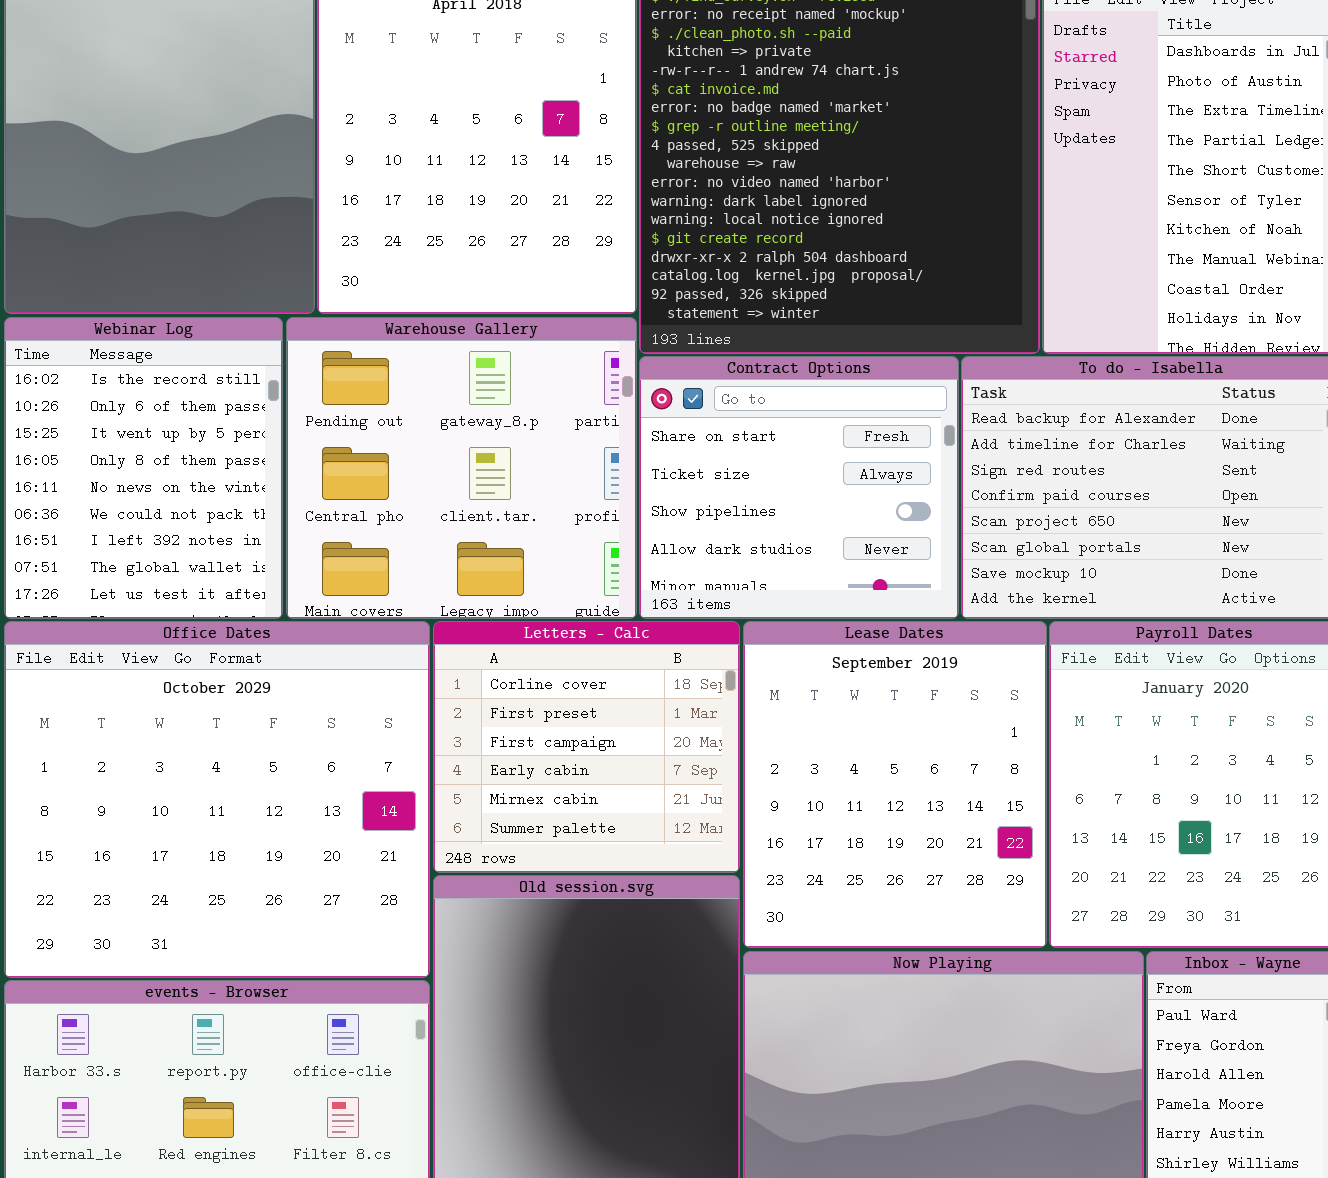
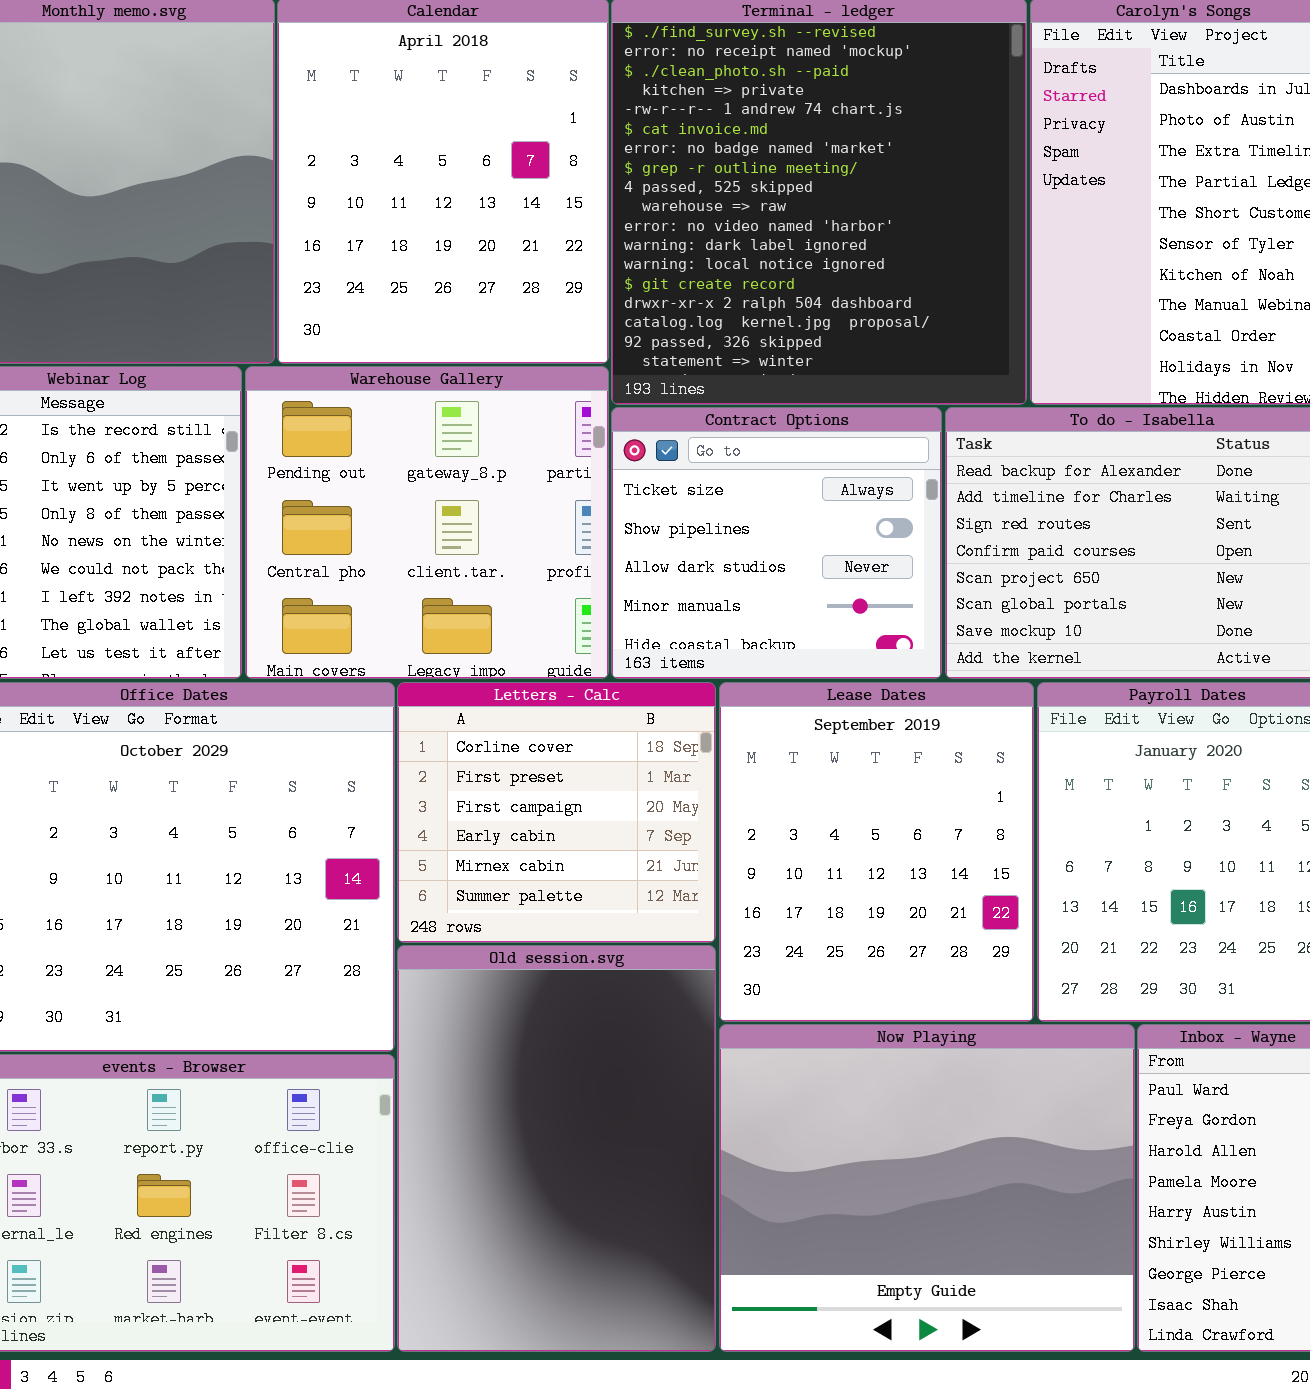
Contract Options: [639,356,959,619] -> [611,407,942,679], scrolled down 1 row

